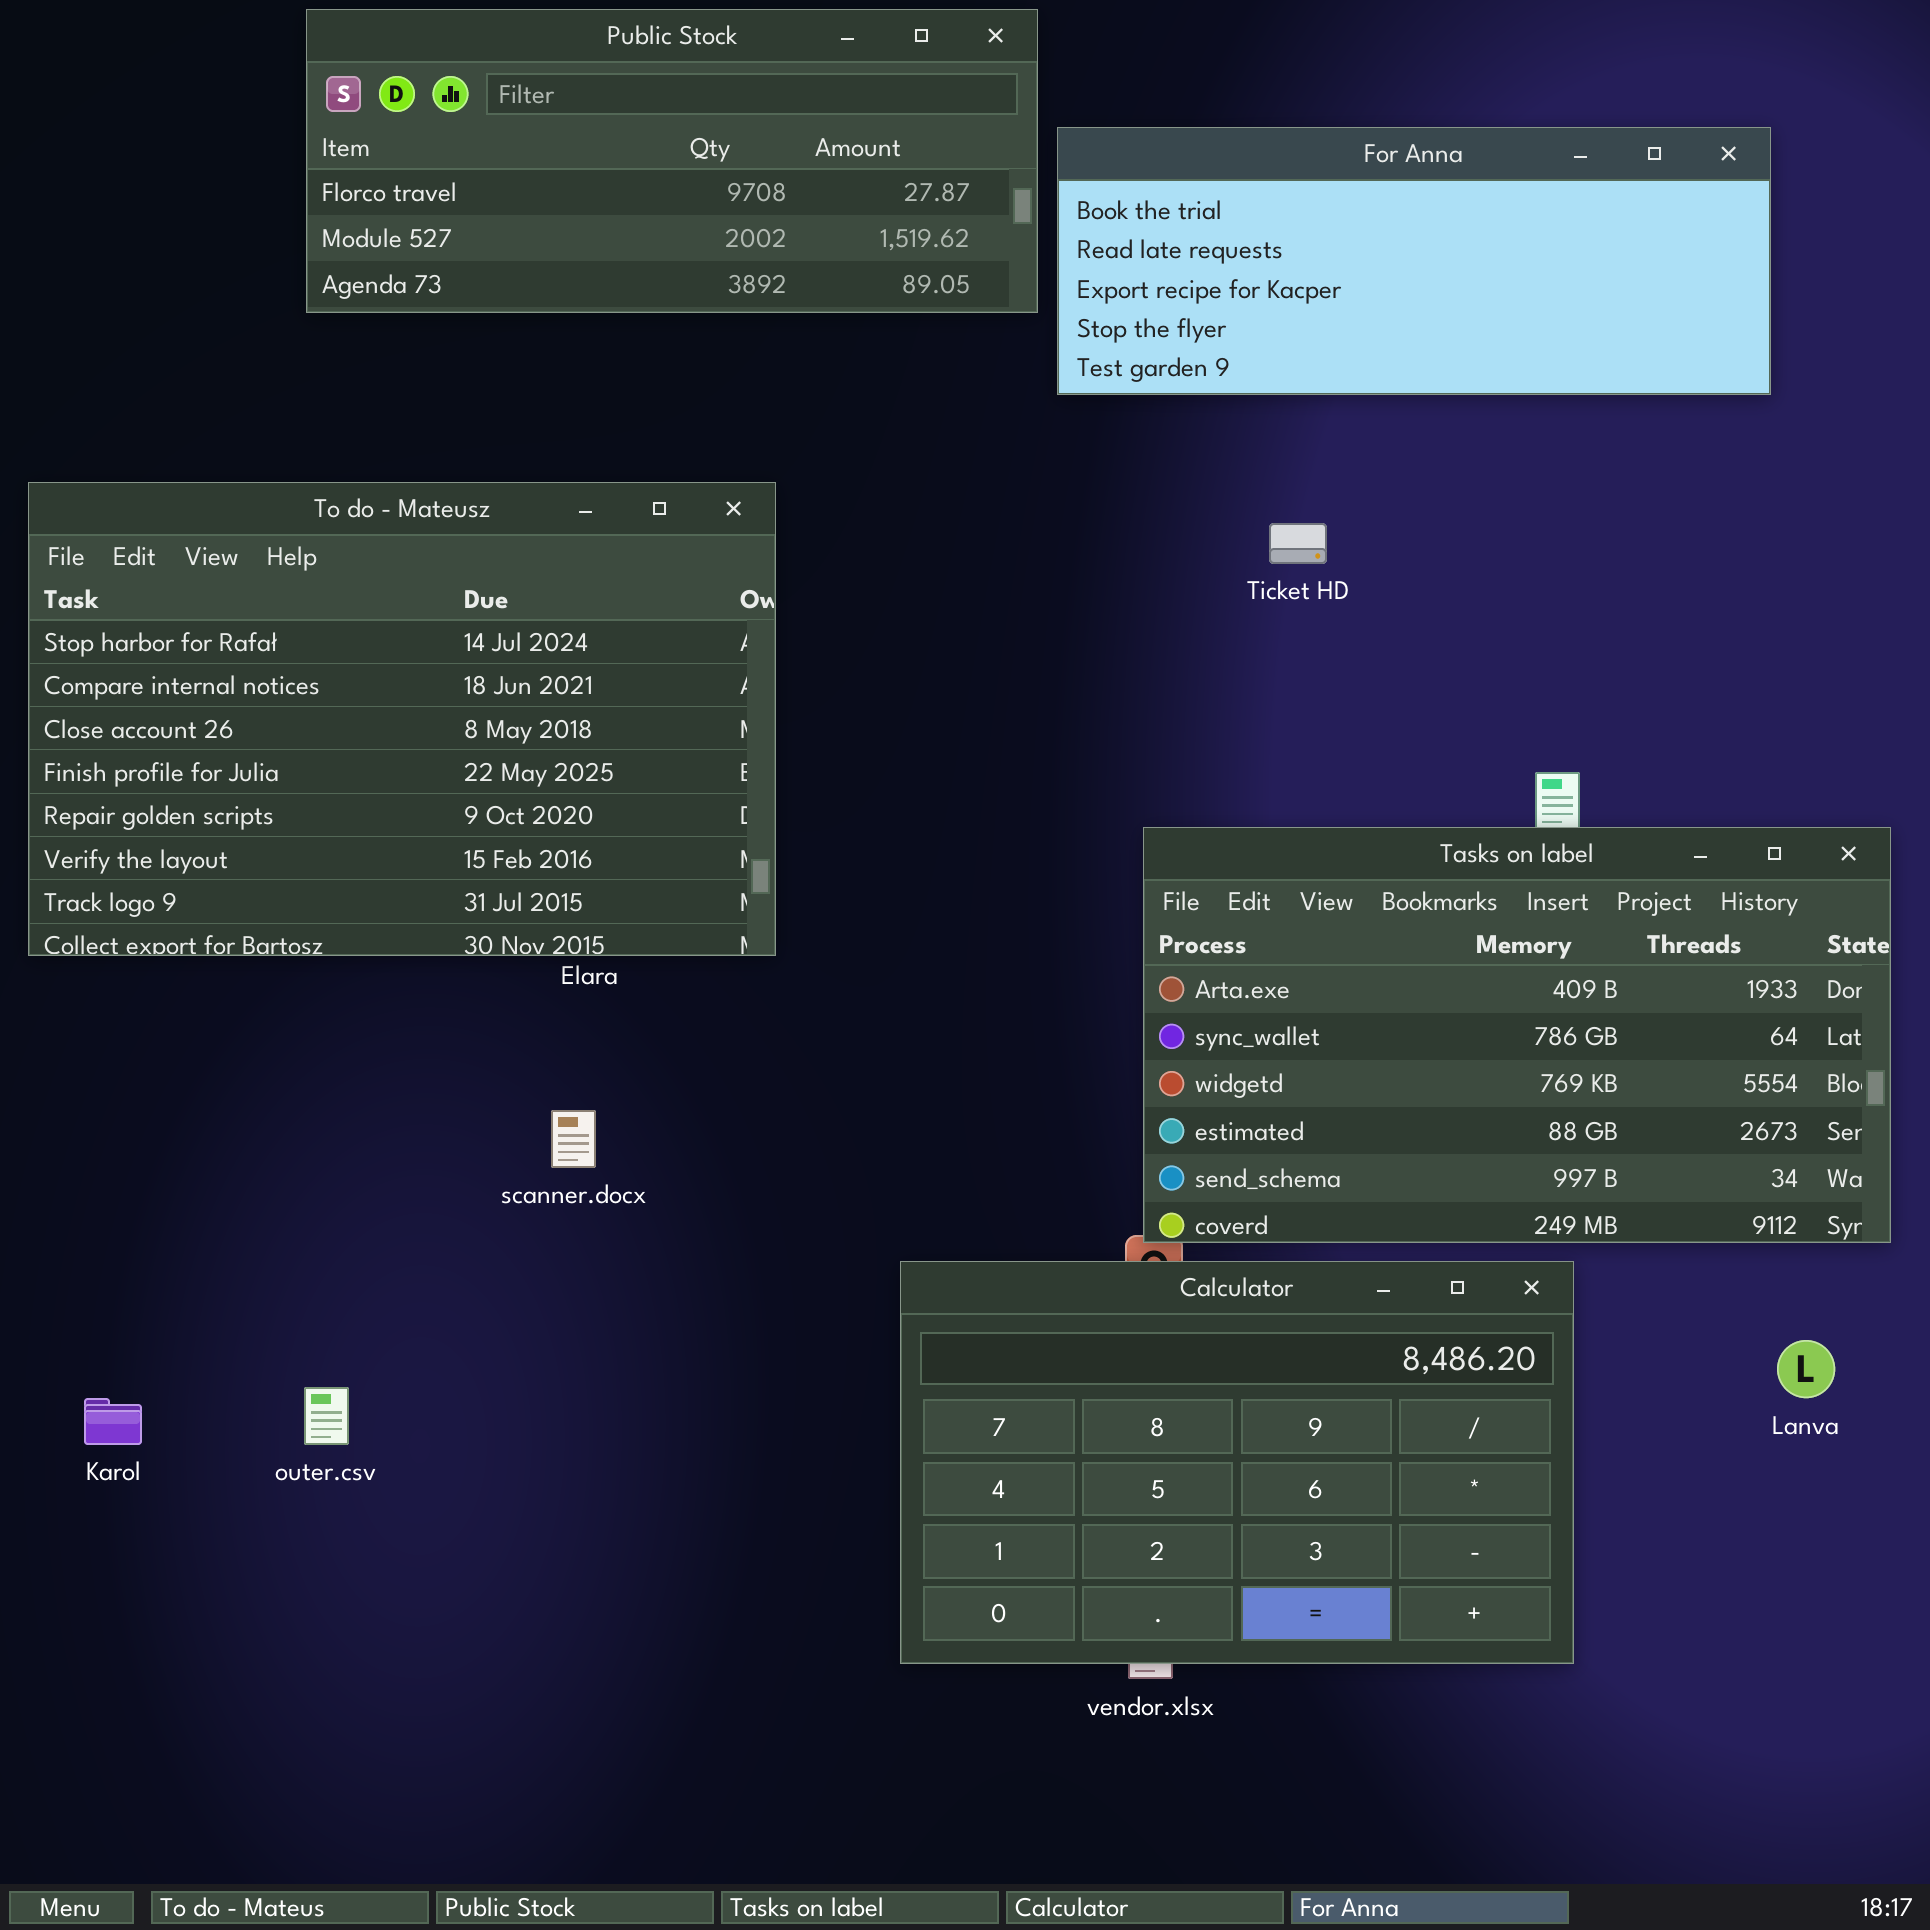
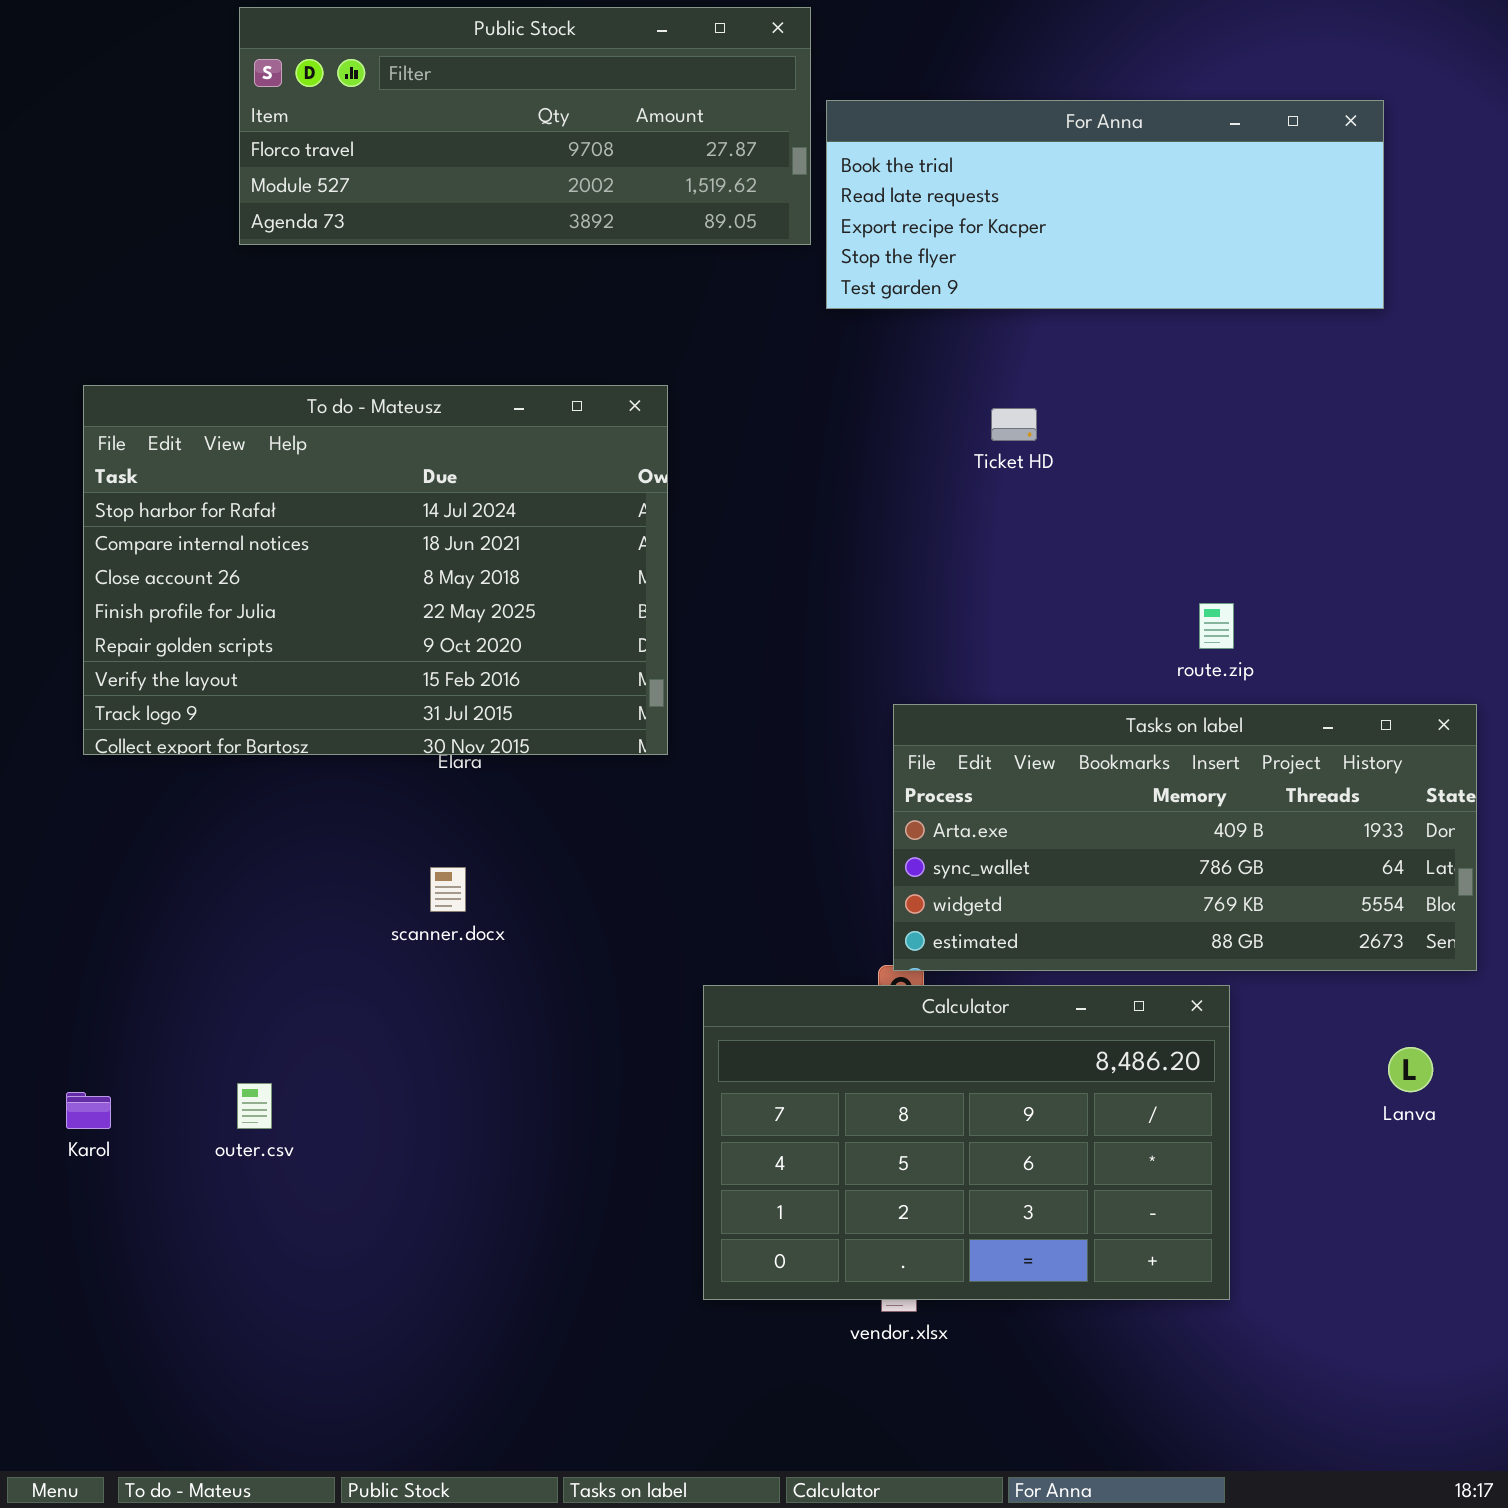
To do - Mateusz: [28,482,776,956] -> [83,385,668,755], moved
Tasks on label: [1143,827,1891,1243] -> [893,704,1477,971], resized

